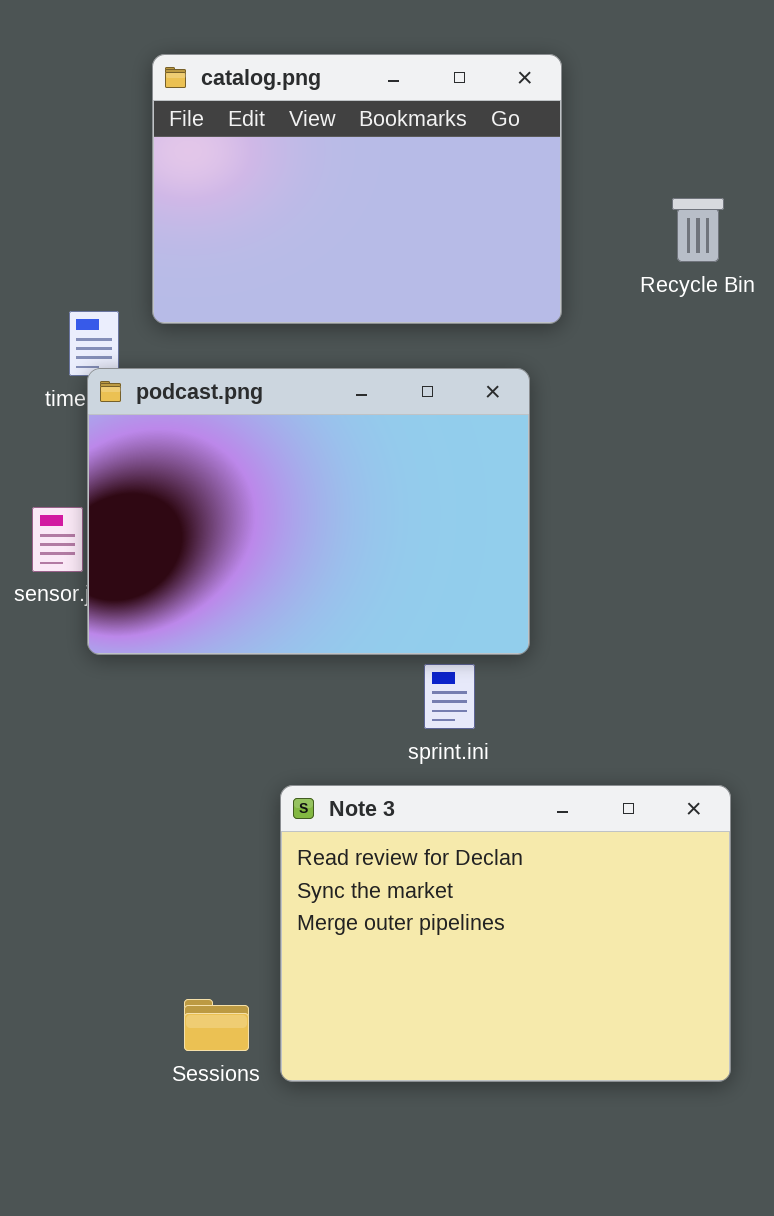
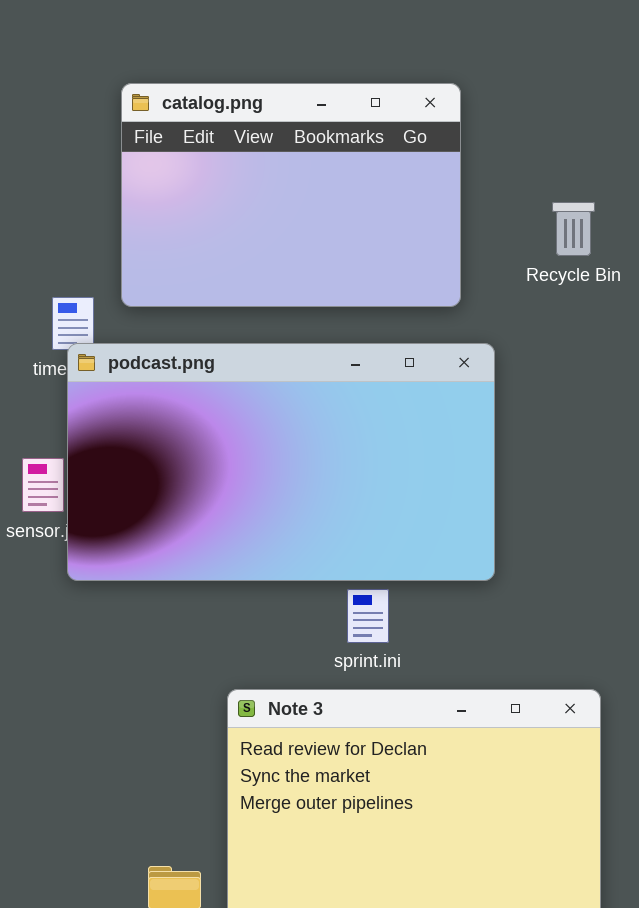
podcast.png: [87,368,530,655] -> [67,343,495,581], resized

